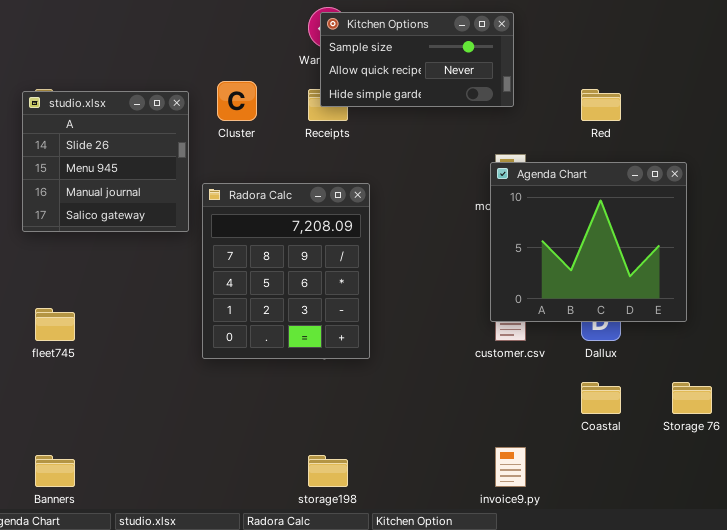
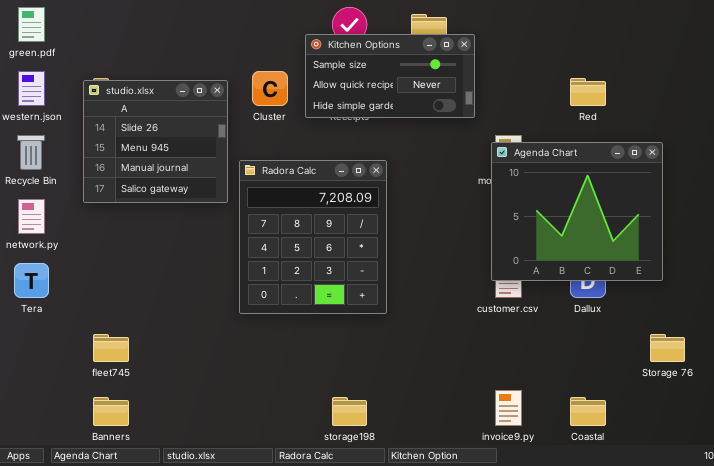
Kitchen Options: [320,12,514,107] -> [305,34,475,118], moved
fleet745: [35,308,75,341] -> [93,334,129,362], moved
Coastal: [581,382,621,414] -> [570,397,606,426], moved

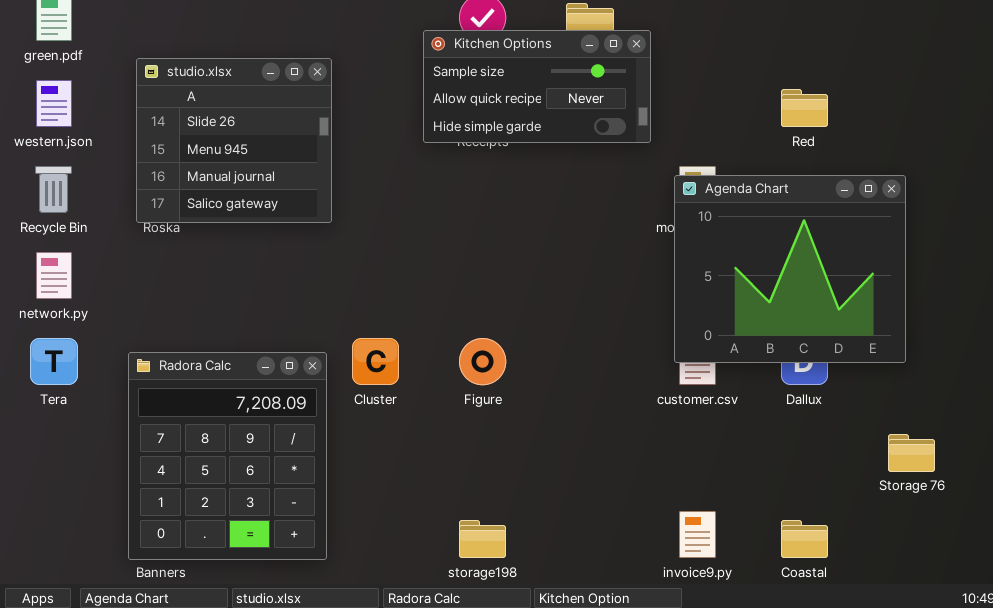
Cluster: [252,71,288,106] -> [352,338,399,385], moved
studio.xlsx: [83,80,228,203] -> [136,58,332,223], moved
Radora Calc: [239,160,387,314] -> [128,352,327,560], moved

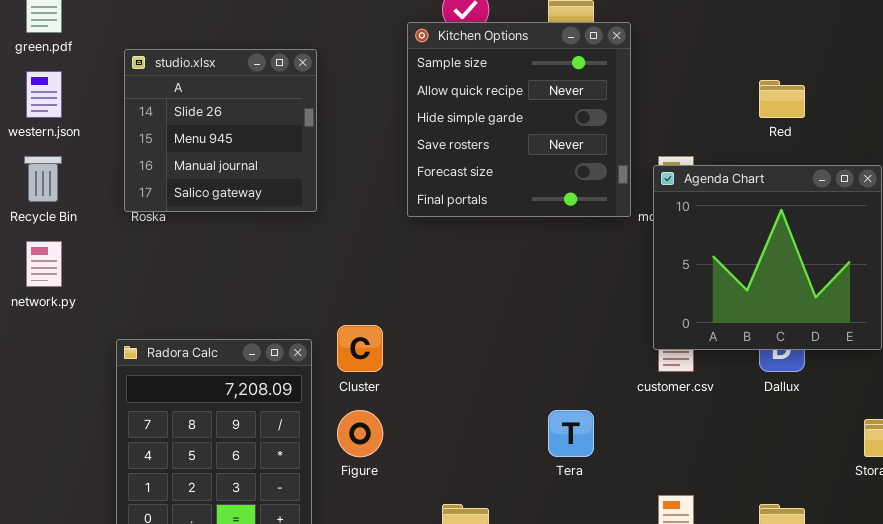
Kitchen Options: [423,30,651,143] -> [407,22,631,217], resized
Tera: [30,338,78,385] -> [548,410,594,457], moved
Figure: [459,338,506,385] -> [337,410,383,457], moved

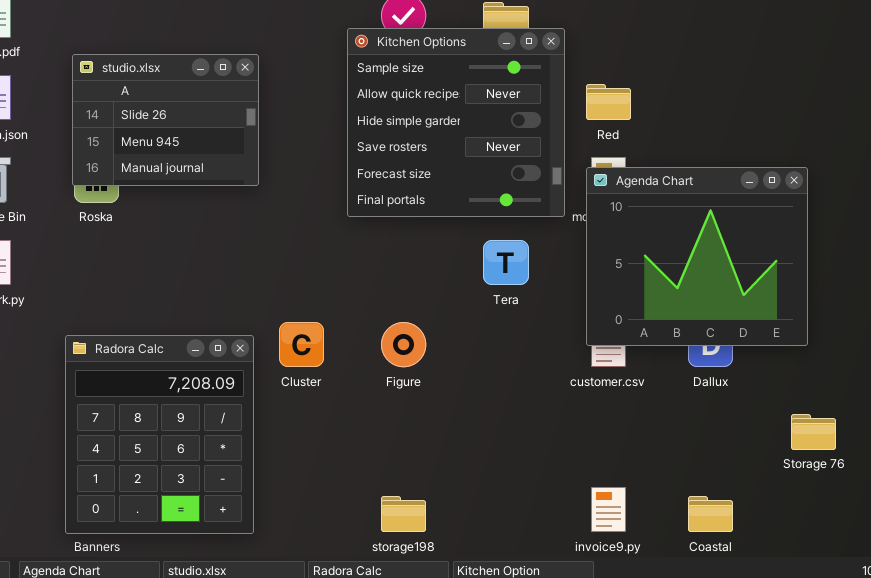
studio.xlsx: [124,49,317,212] -> [72,54,259,186], resized
Red: [759,80,805,118] -> [586,84,631,120], moved
Figure: [337,410,383,457] -> [381,322,426,367], moved
Tera: [548,410,594,457] -> [483,240,529,285], moved

